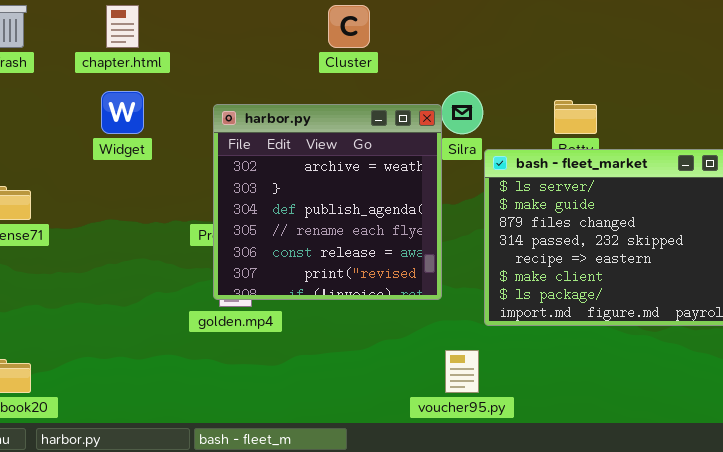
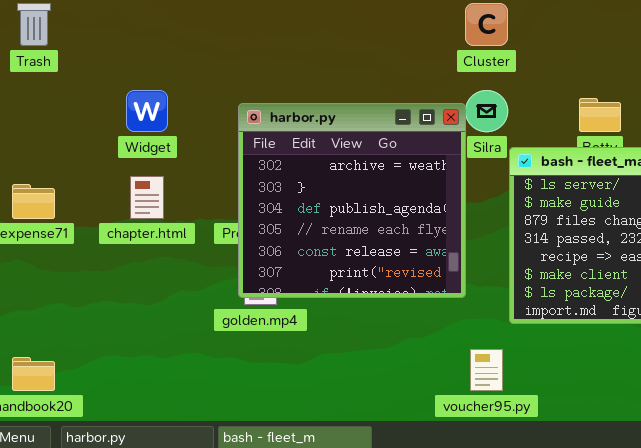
chapter.html: [106,5,139,48] -> [130,176,164,219], moved
Cluster: [328,5,370,48] -> [465,3,508,46], moved

